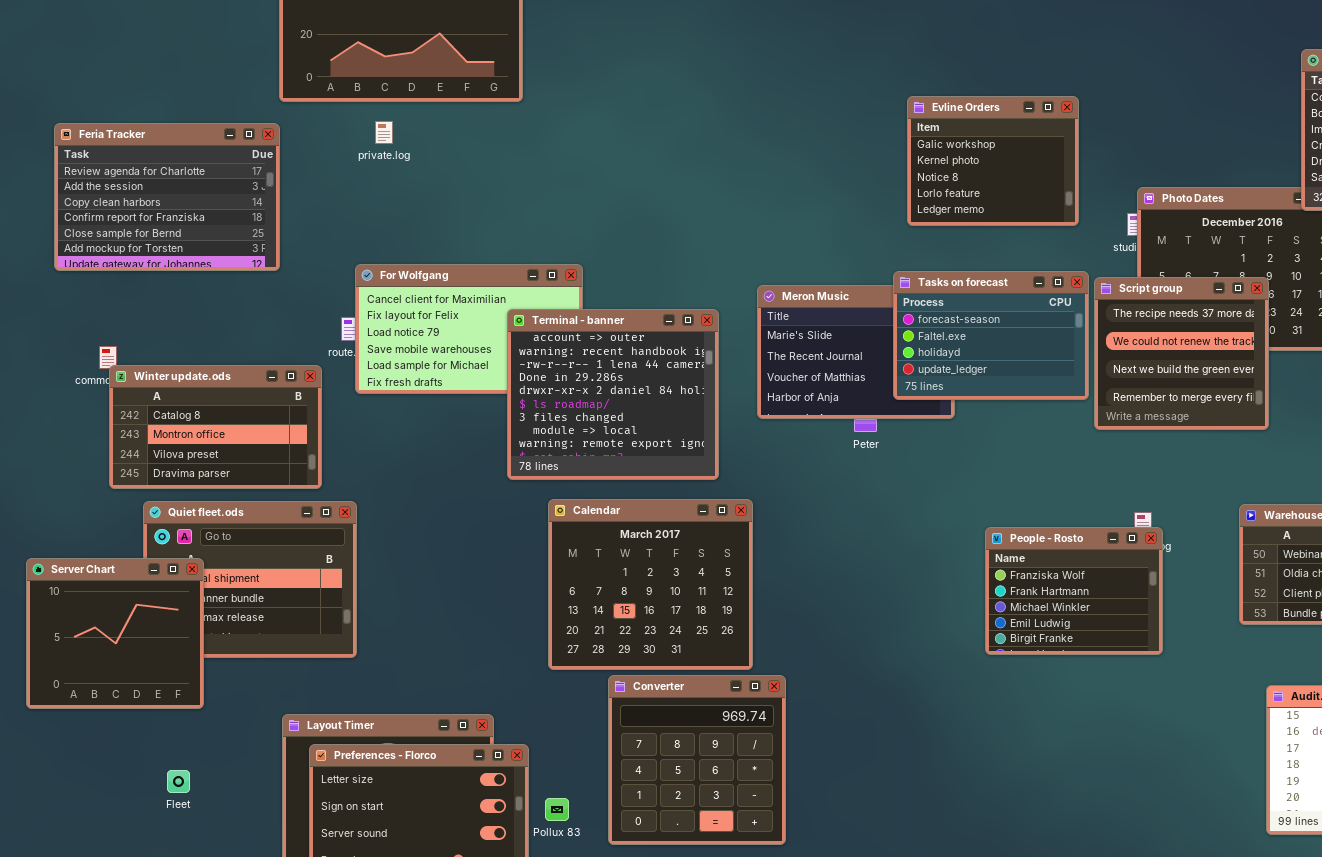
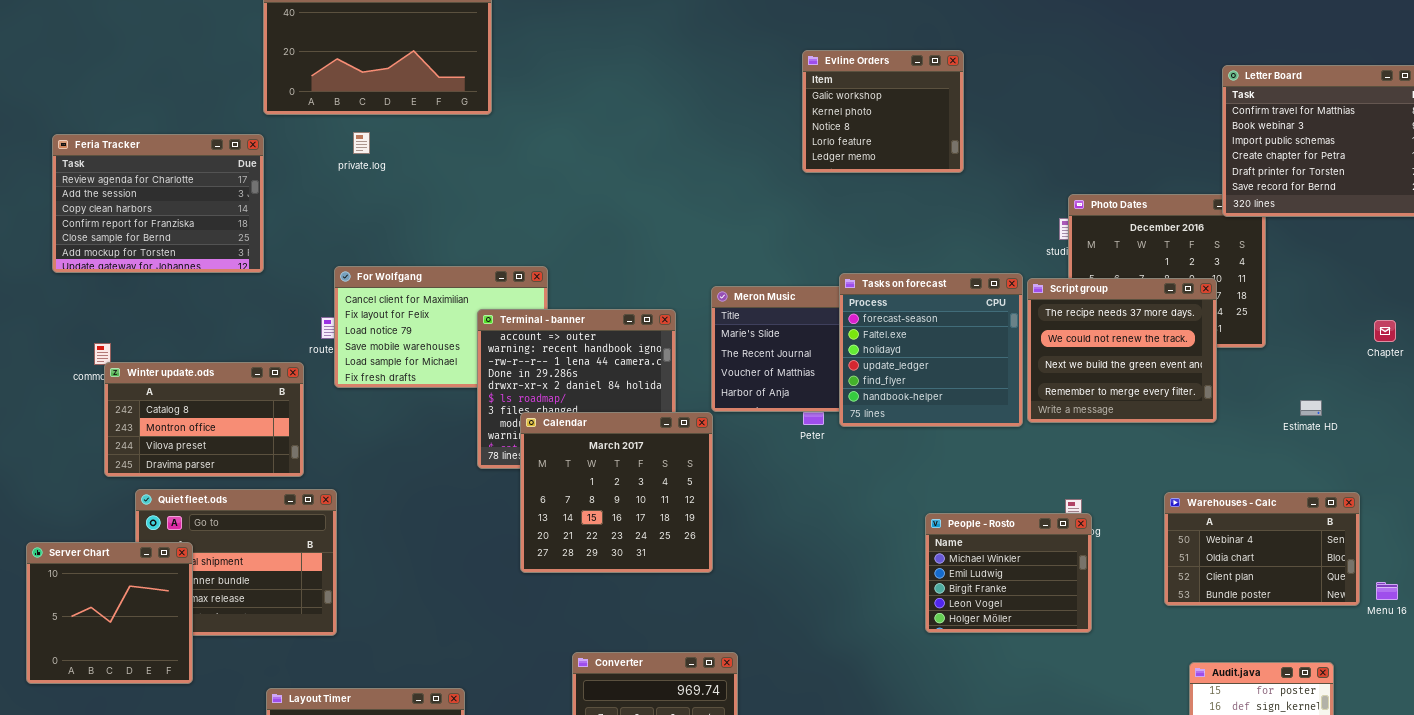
Evline Orders: [907,96,1079,226] -> [802,50,964,173], moved
Tasks on forecast: [893,271,1089,400] -> [839,273,1023,427], resized
Script group: [1094,277,1269,430] -> [1027,278,1217,423], resized
Calendar: [548,499,753,670] -> [520,412,713,573], moved
People - Rosto: [985,527,1163,655] -> [925,513,1092,633], scrolled down 2 rows

